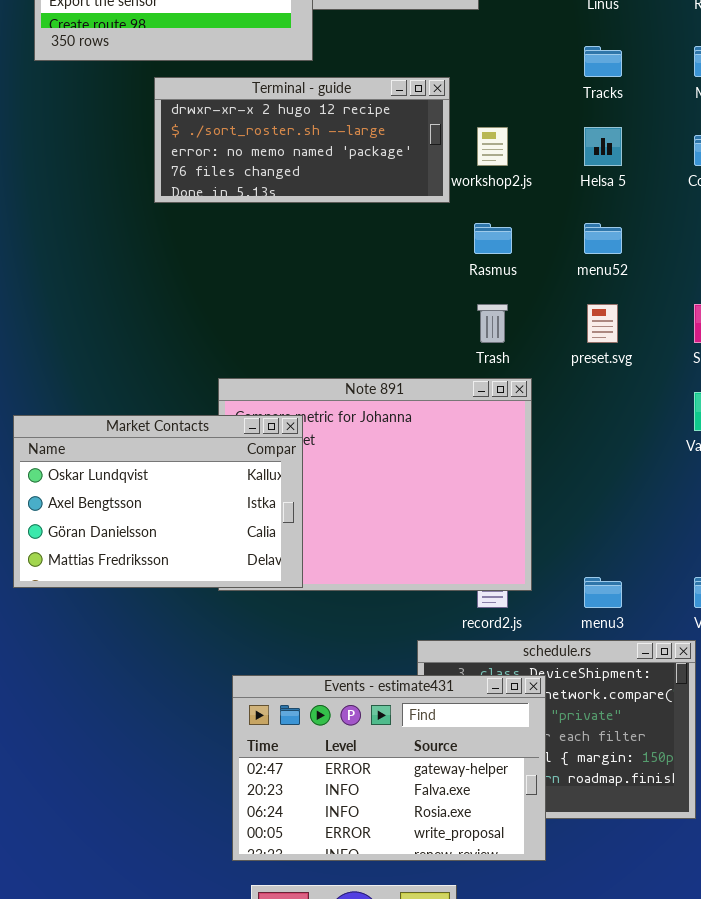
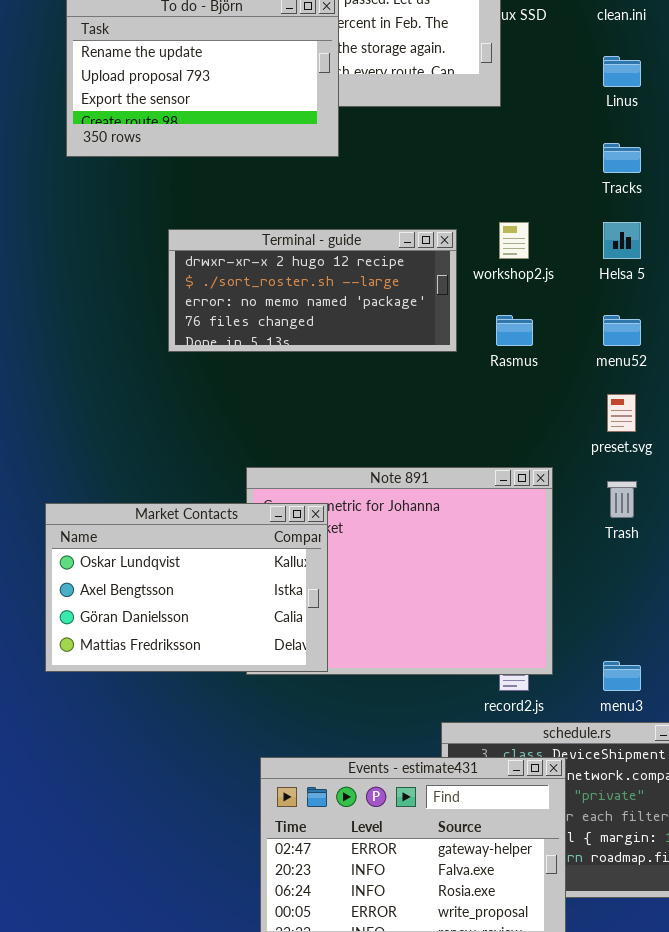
Terminal - guide: [154,77,450,203] -> [168,229,457,352], moved
Trash: [477,304,508,343] -> [607,481,637,518], moved

